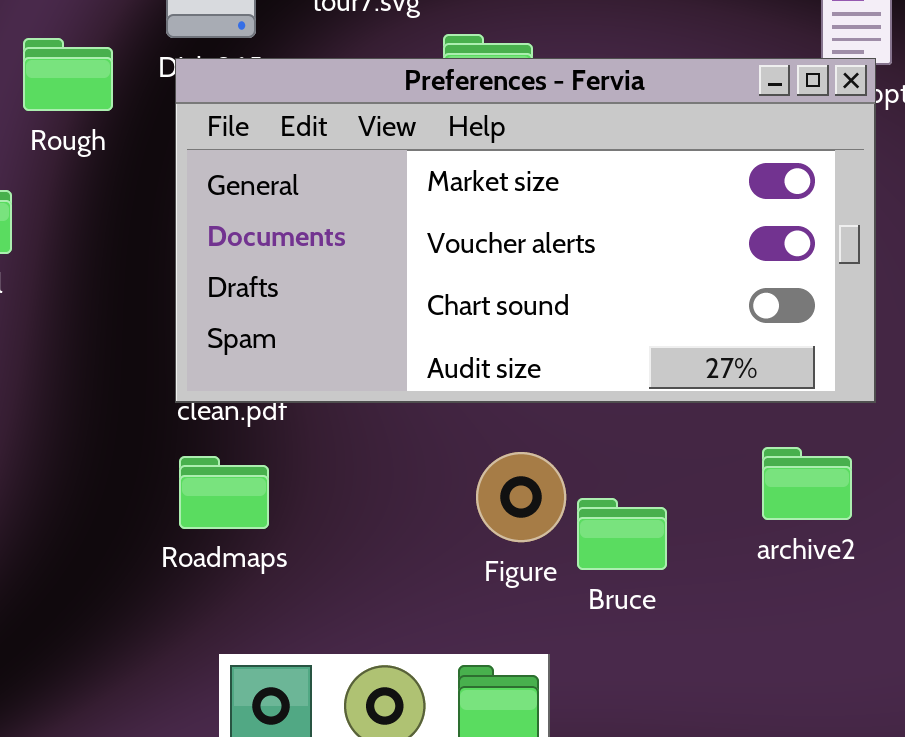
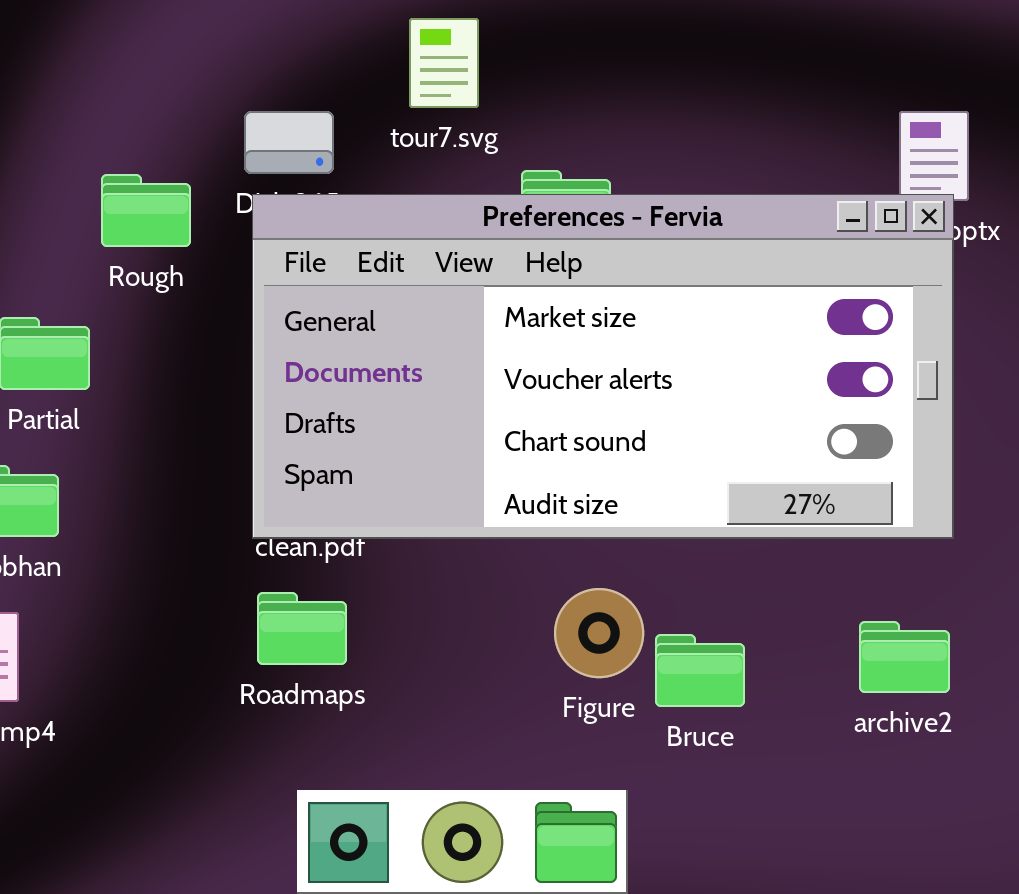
archive2: [762,447,852,520] -> [859,621,950,693], moved

